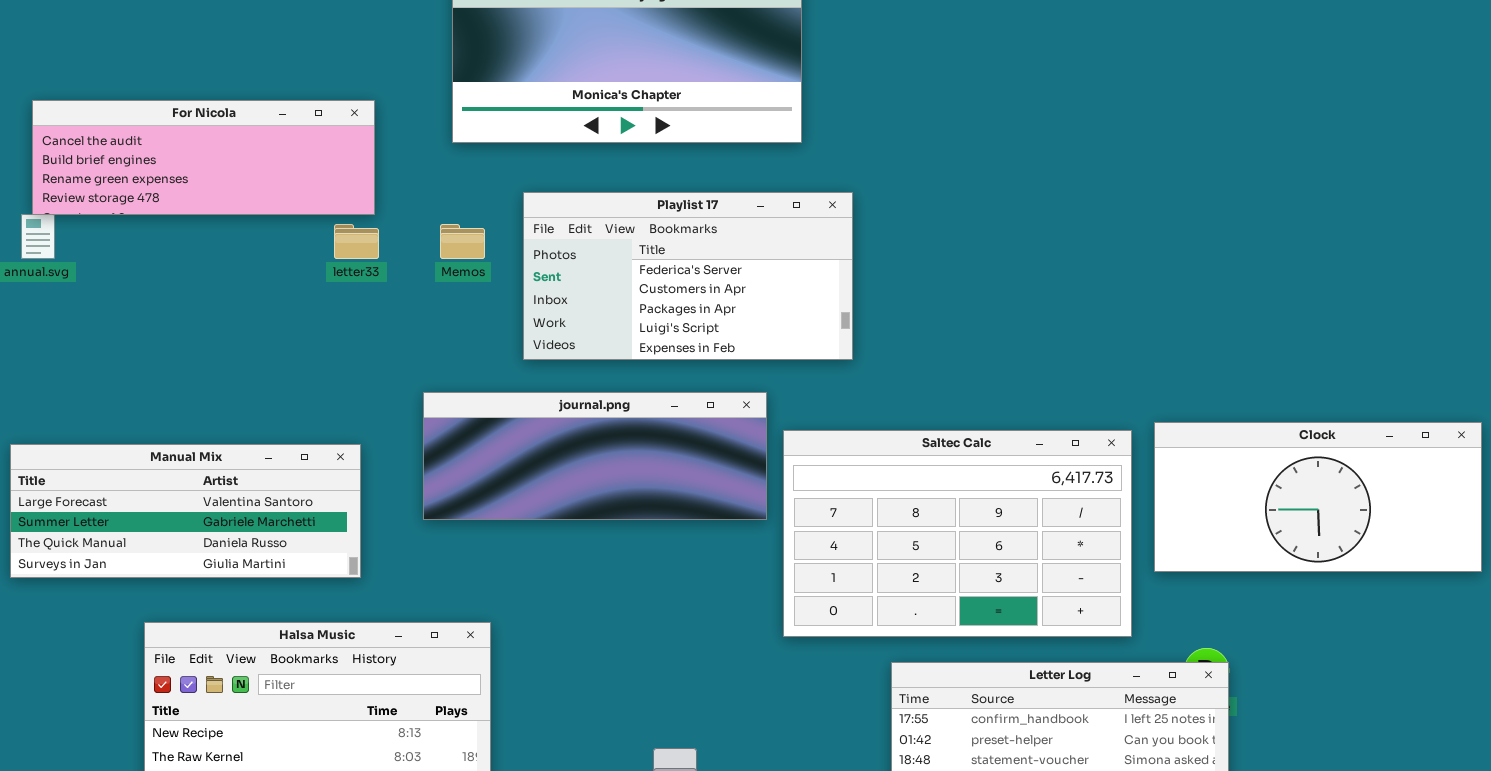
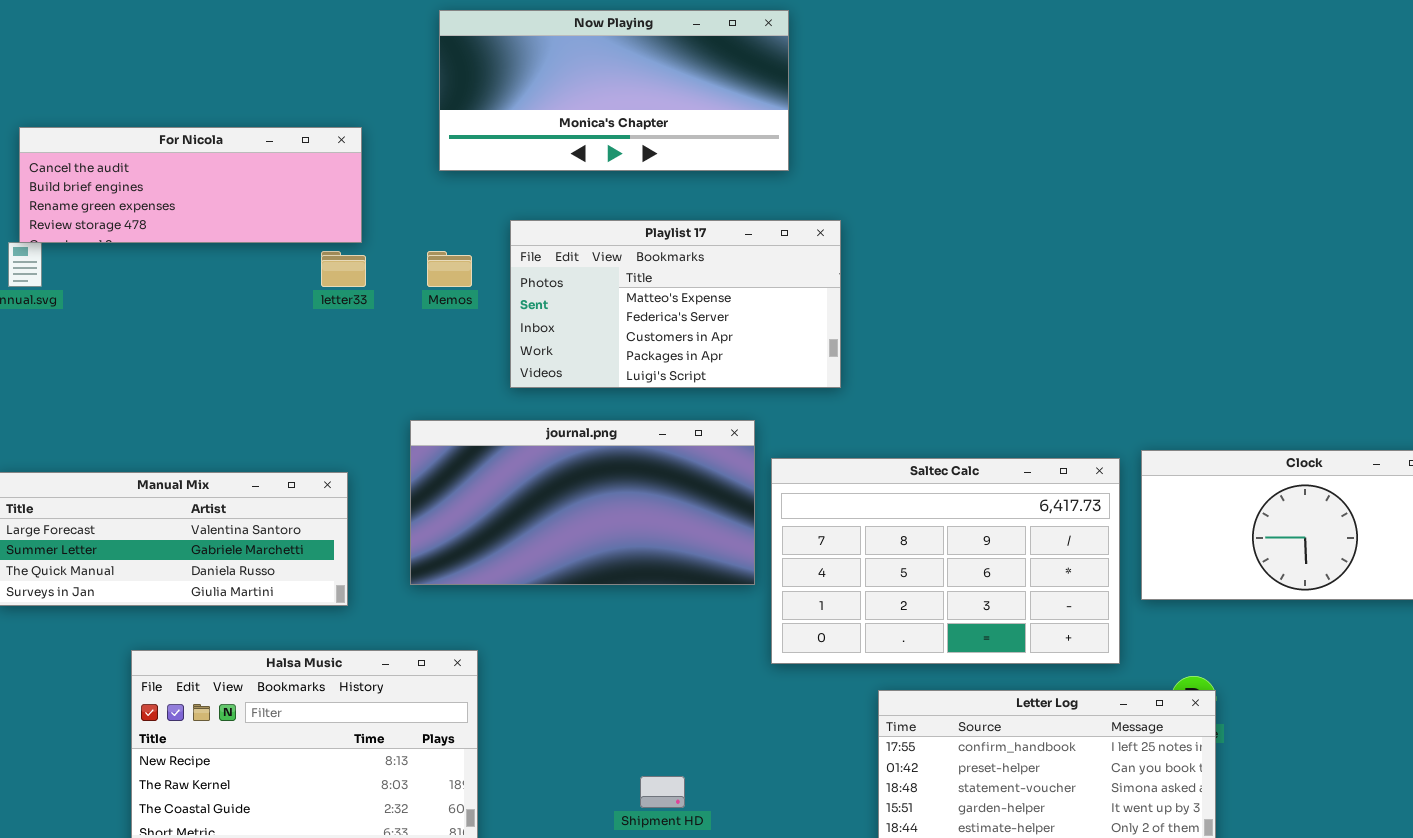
Playlist 17: [523,192,853,360] -> [510,220,841,388], scrolled up 1 row
journal.png: [423,392,767,520] -> [410,420,755,585], resized

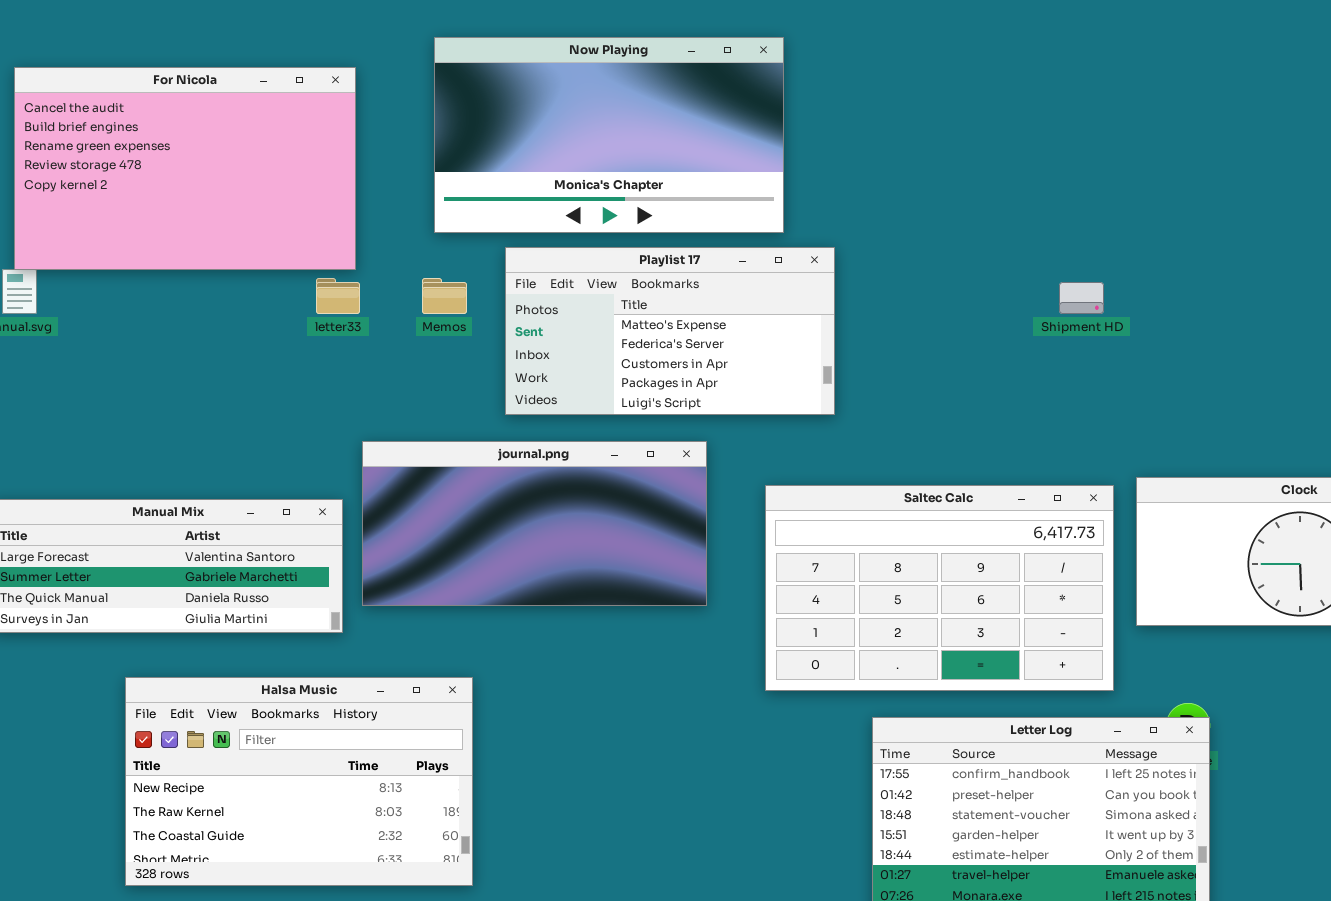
Now Playing: [439,10,789,171] -> [434,37,784,233], resized
For Nicola: [19,127,362,243] -> [14,67,356,270], resized
journal.png: [410,420,755,585] -> [362,441,707,606], moved
Shipment HD: [640,776,685,808] -> [1059,282,1104,314], moved

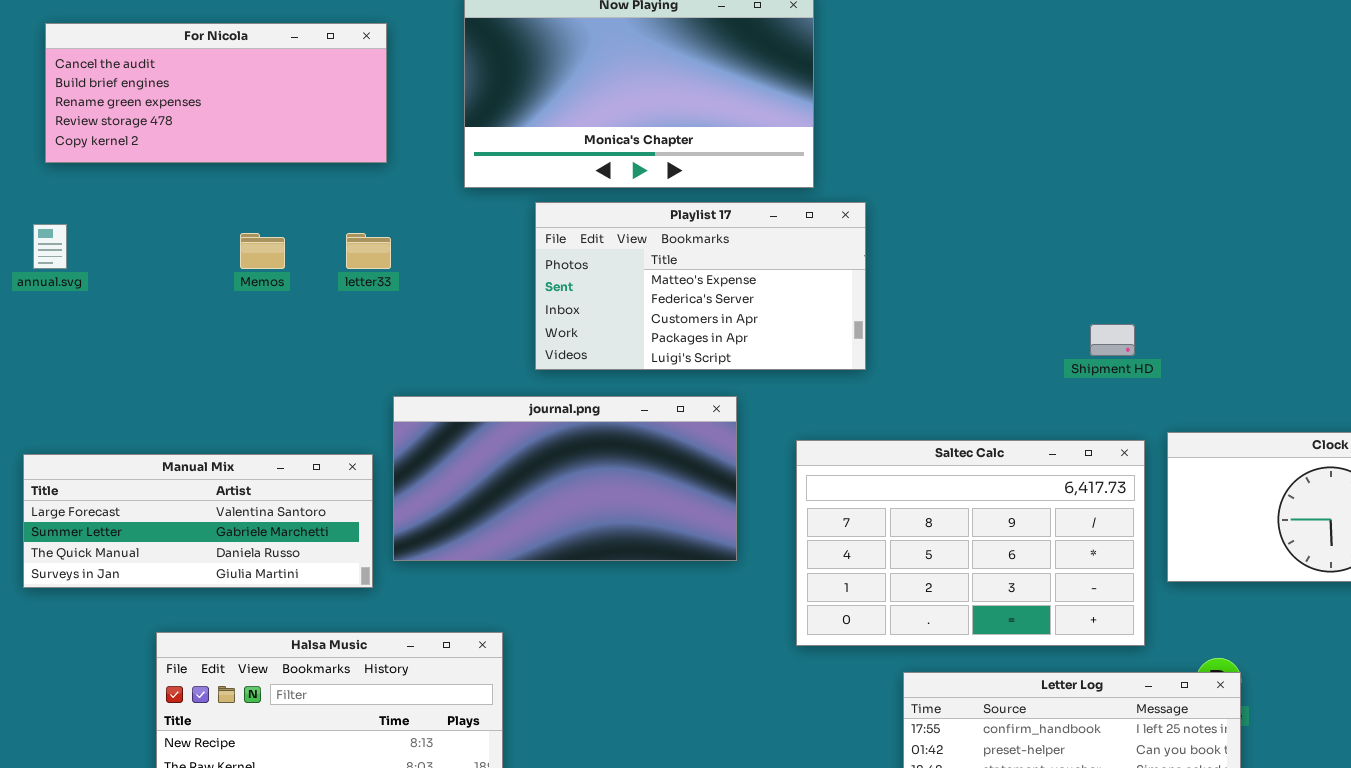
For Nicola: [14,67,356,270] -> [45,23,387,163], resized
Memos: [422,278,467,314] -> [240,233,285,269], moved
Shipment HD: [1059,282,1104,314] -> [1090,324,1135,356], moved

